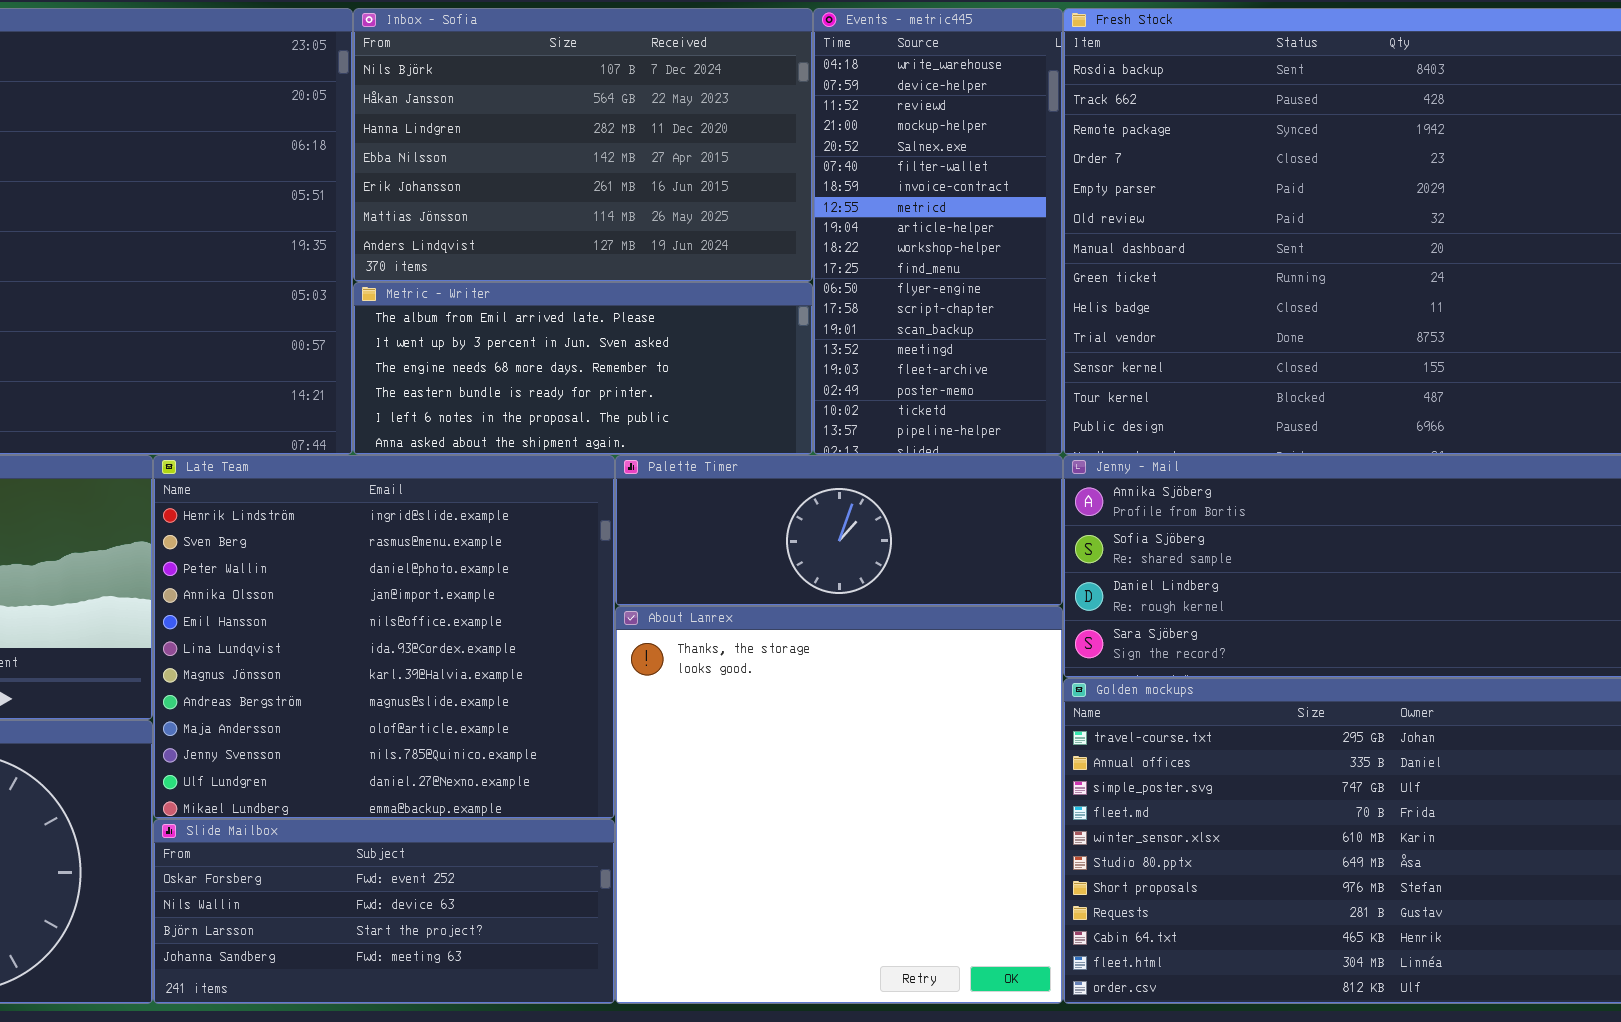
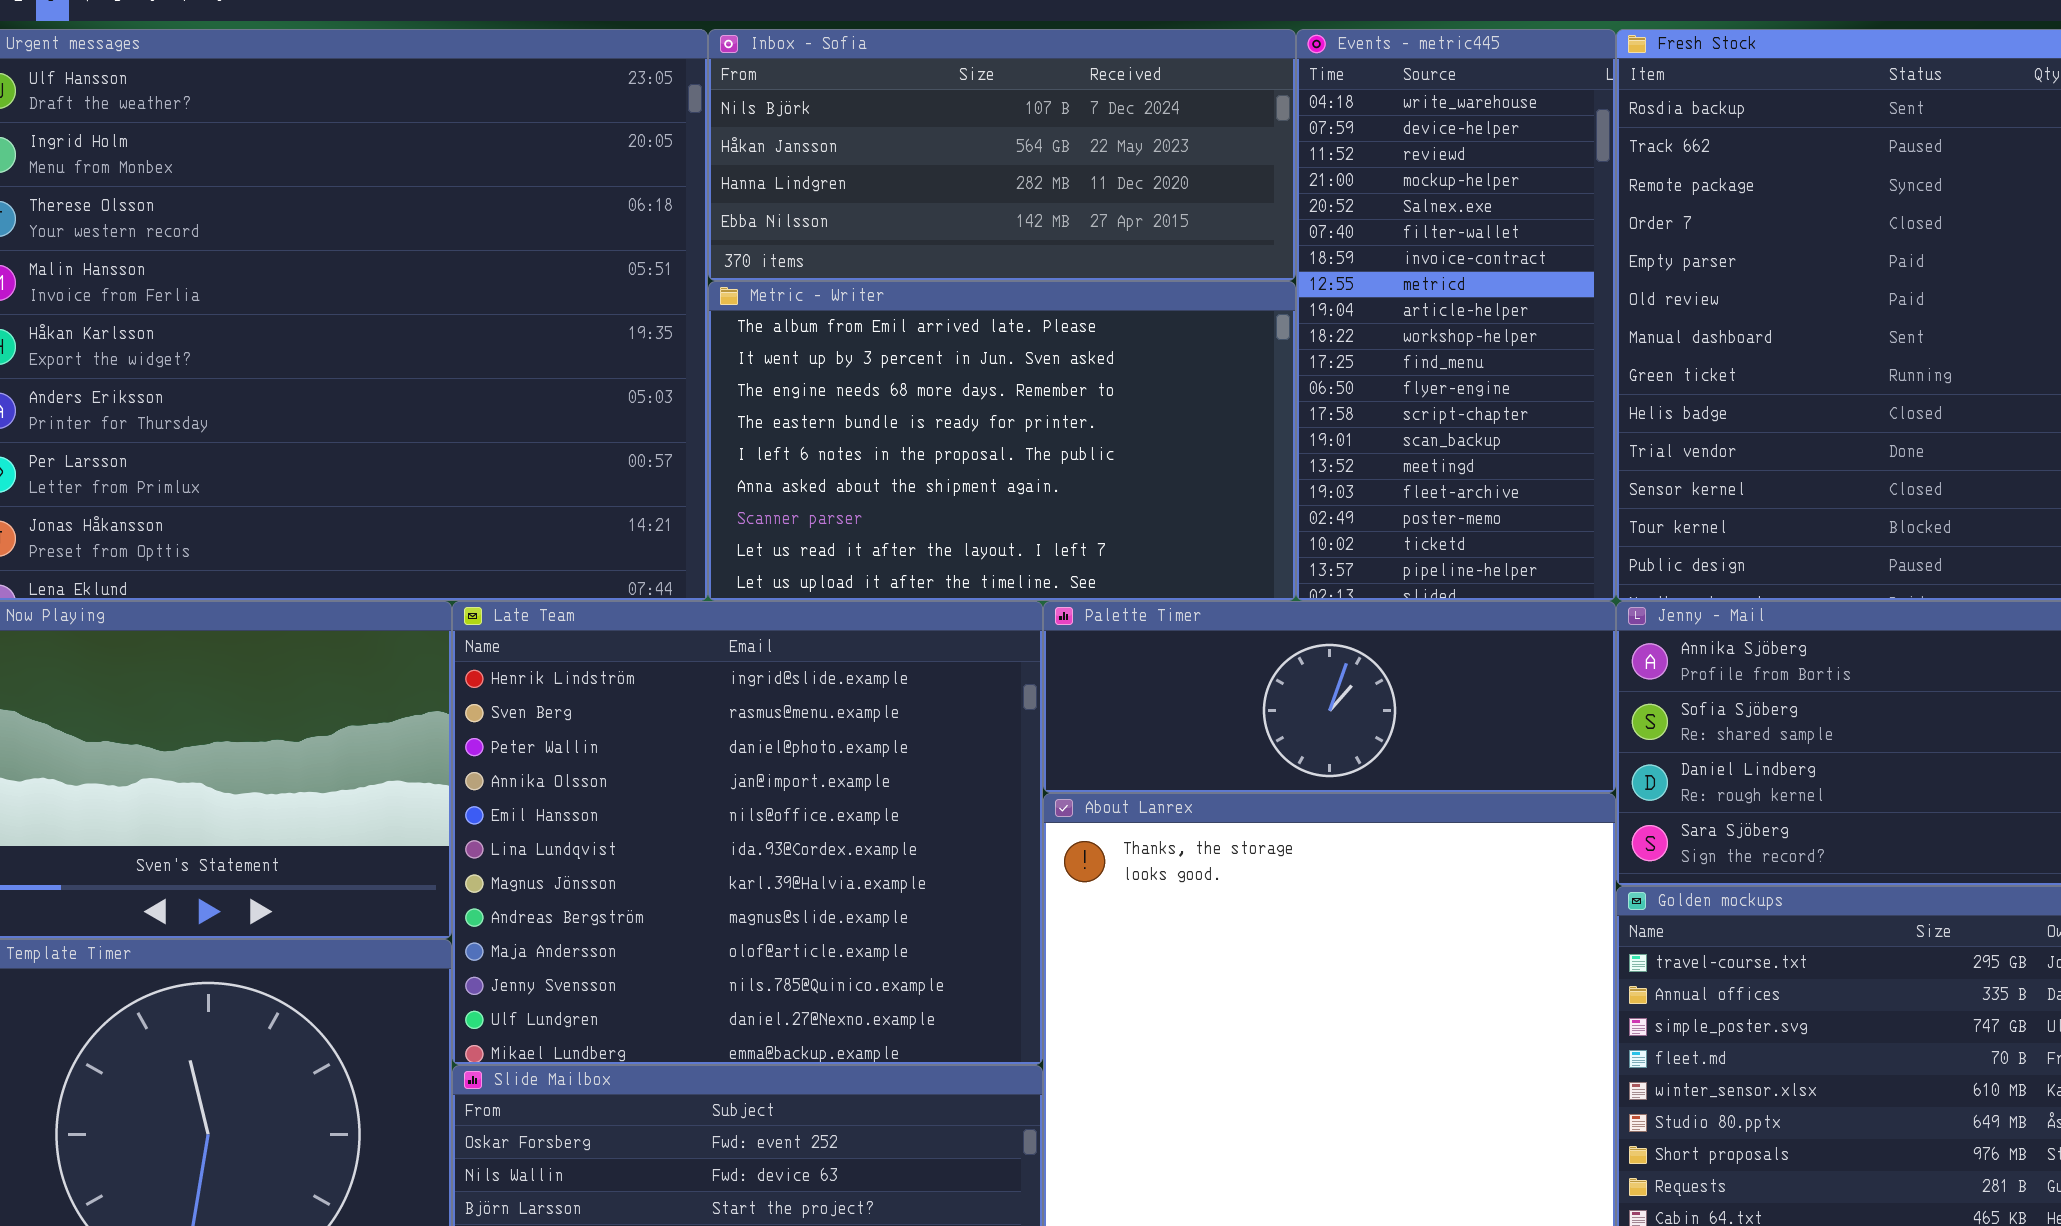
Inbox - Sofia: [353,8,813,282] -> [708,29,1296,281], resized
Metric - Writer: [353,282,813,455] -> [708,281,1296,601], resized

